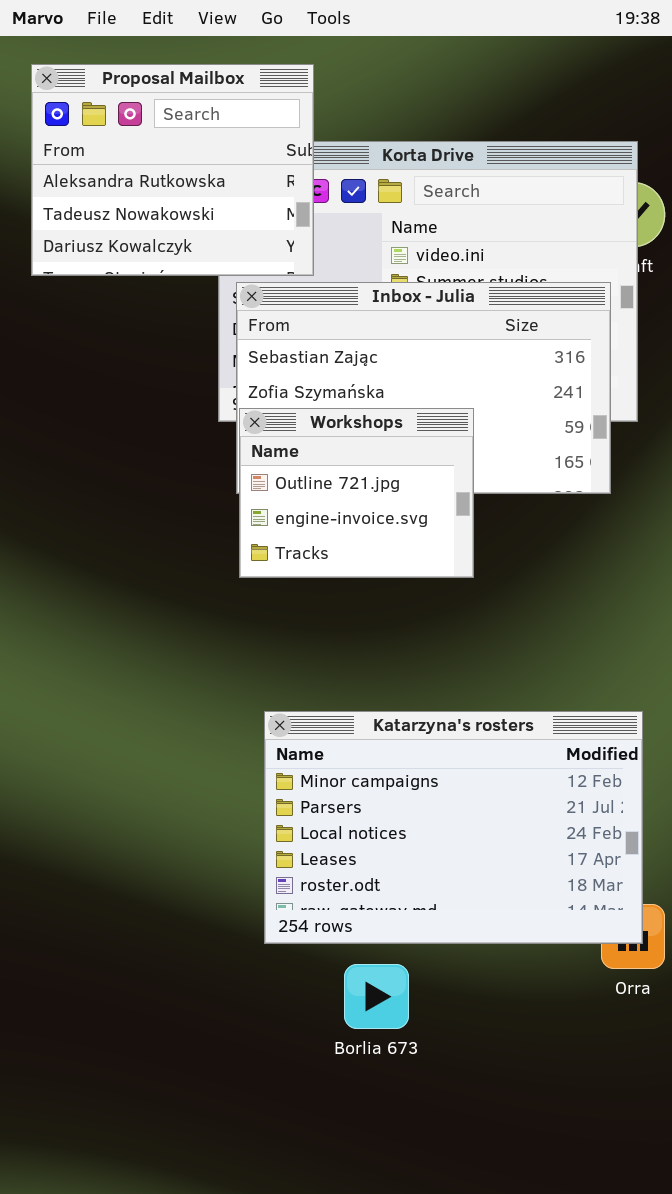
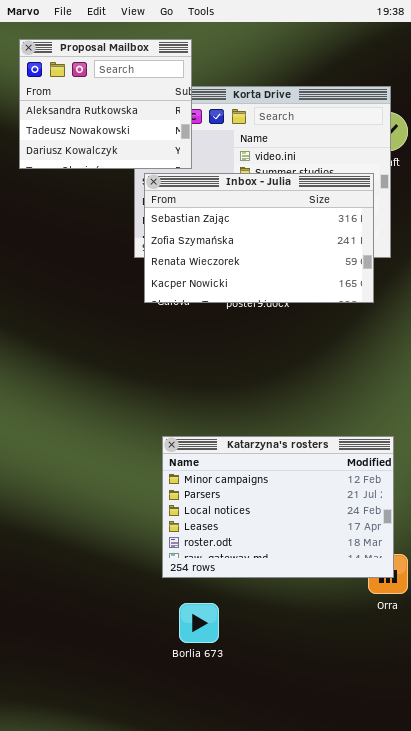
Workshops: [239,408,474,578] -> none, closed
Borlia 673: [344,964,409,1029] -> [179,603,219,643], moved

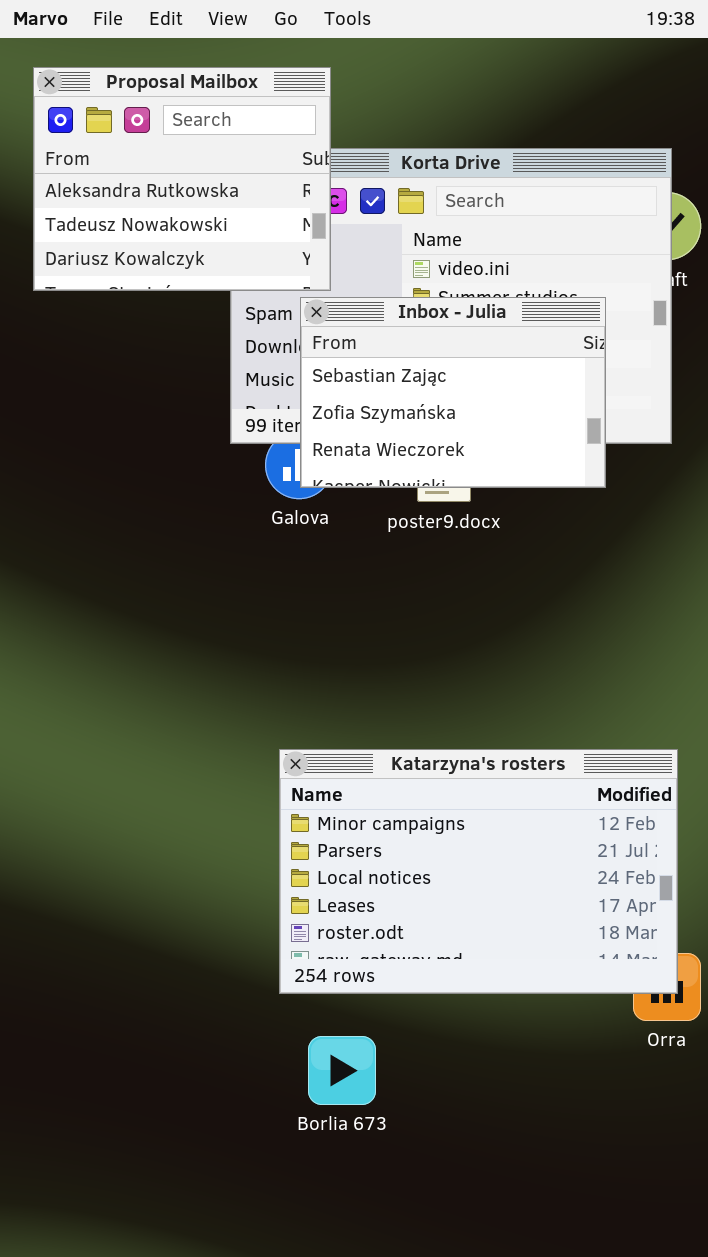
Inbox - Julia: [144,173,374,303] -> [300,297,606,488], moved, resized

